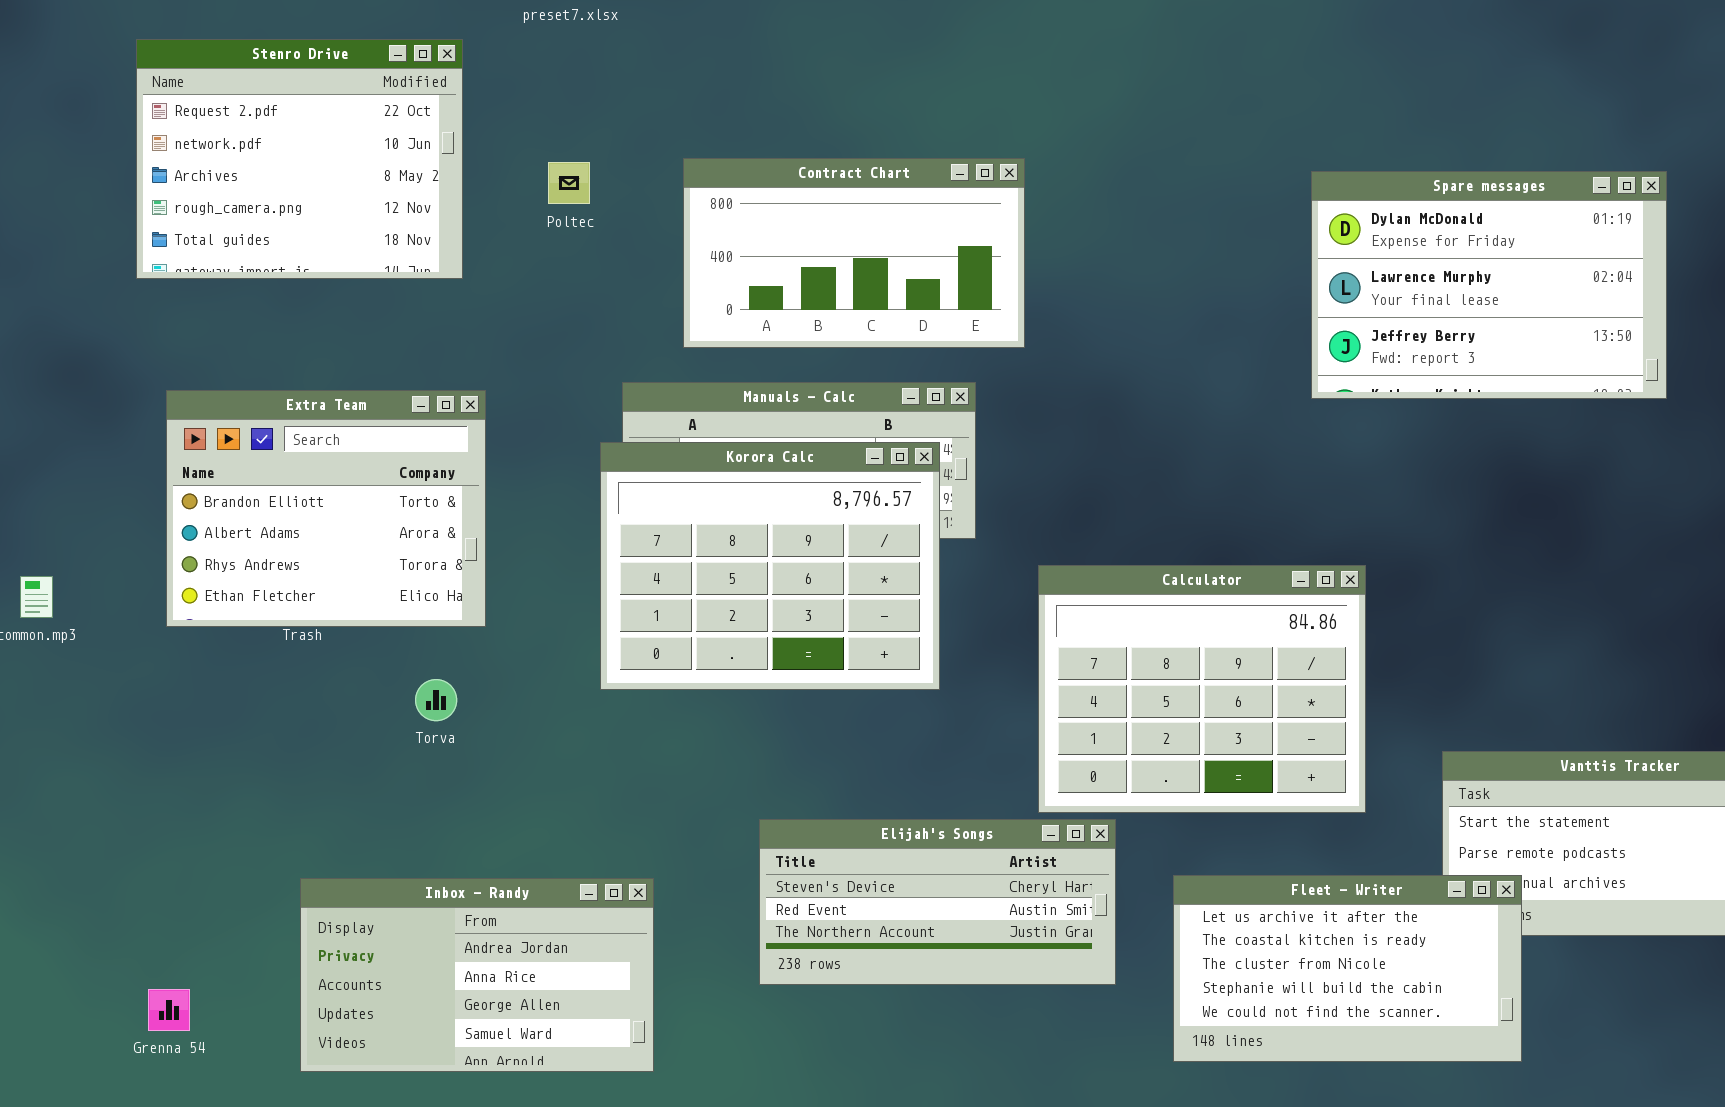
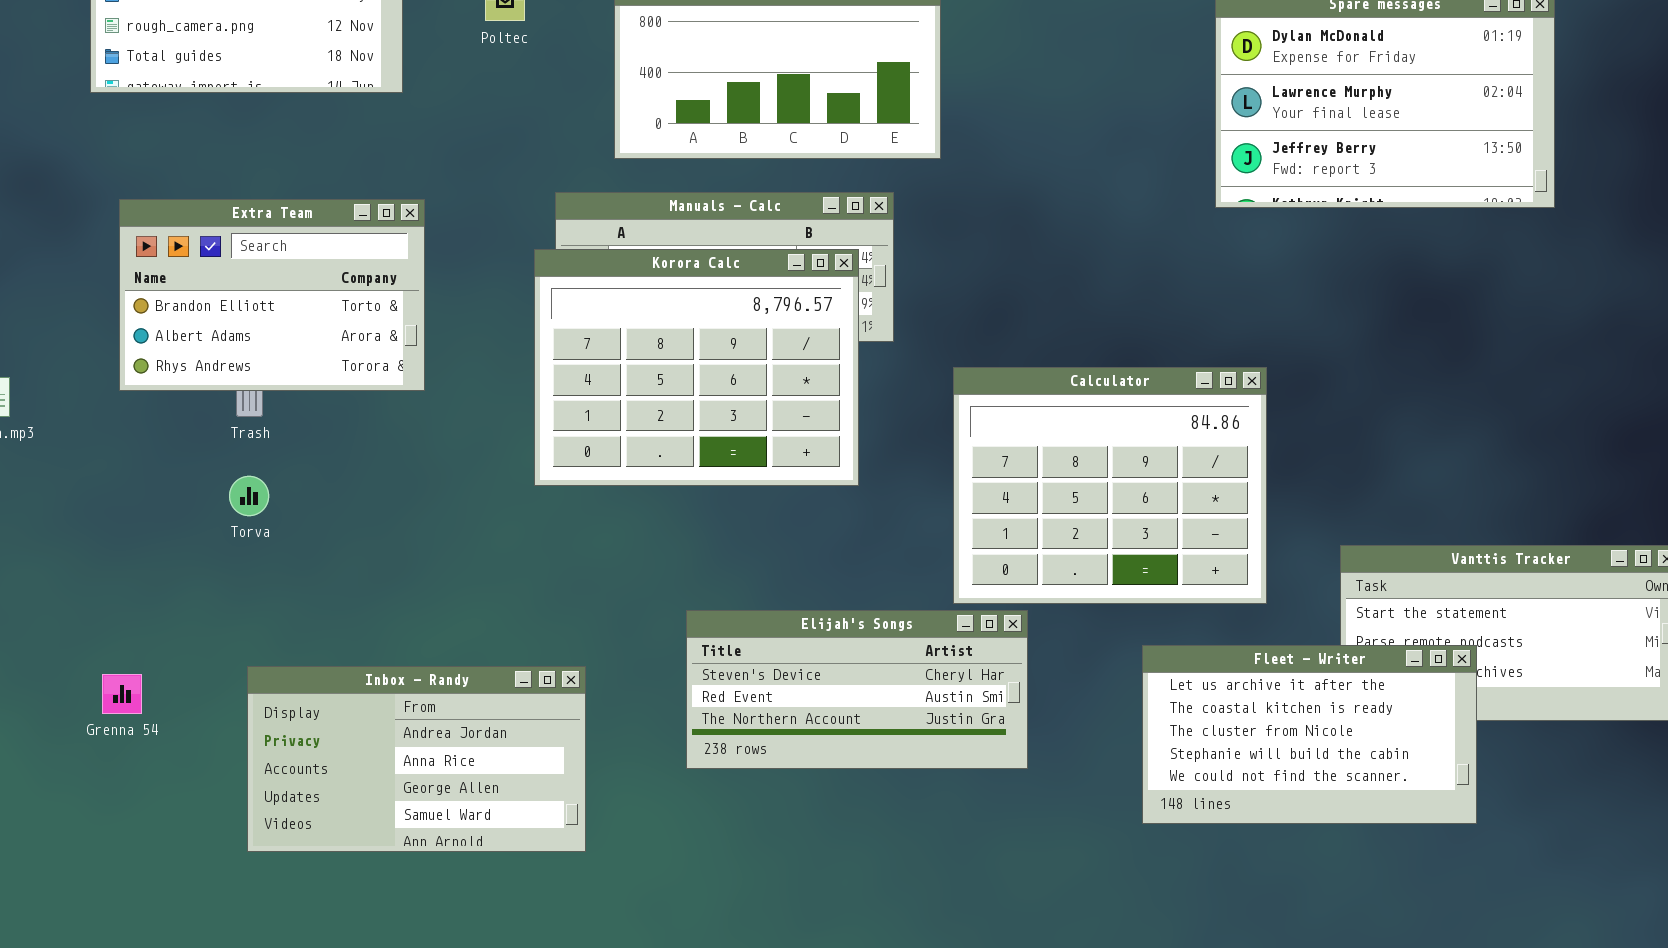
Extra Team: [166,390,486,627] -> [119,199,425,391], resized
Torva: [415,679,457,721] -> [229,476,269,516], moved
Fleet - Writer: [1173,875,1522,1062] -> [1142,645,1477,824], moved
Grenna 54: [148,989,190,1031] -> [102,674,142,714], moved

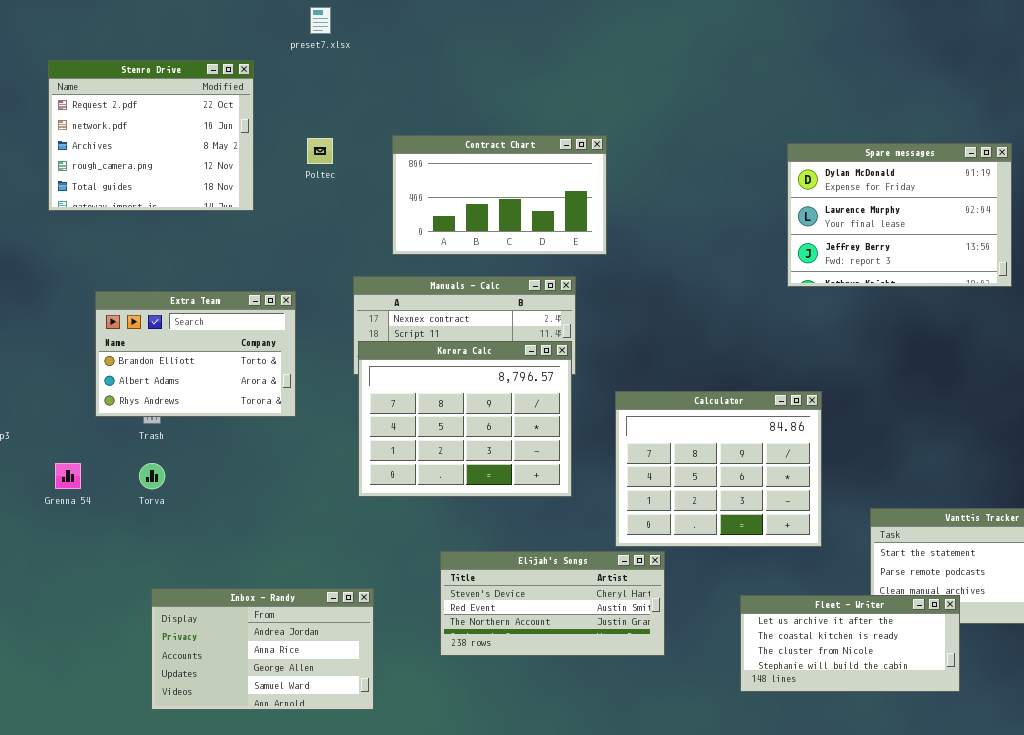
Extra Team: [119,199,425,391] -> [95,291,296,417], moved
Korora Calc: [534,249,859,486] -> [358,341,572,497], moved
Fleet - Writer: [1142,645,1477,824] -> [740,595,960,692], resized
Grenna 54: [102,674,142,714] -> [55,463,81,489], moved

